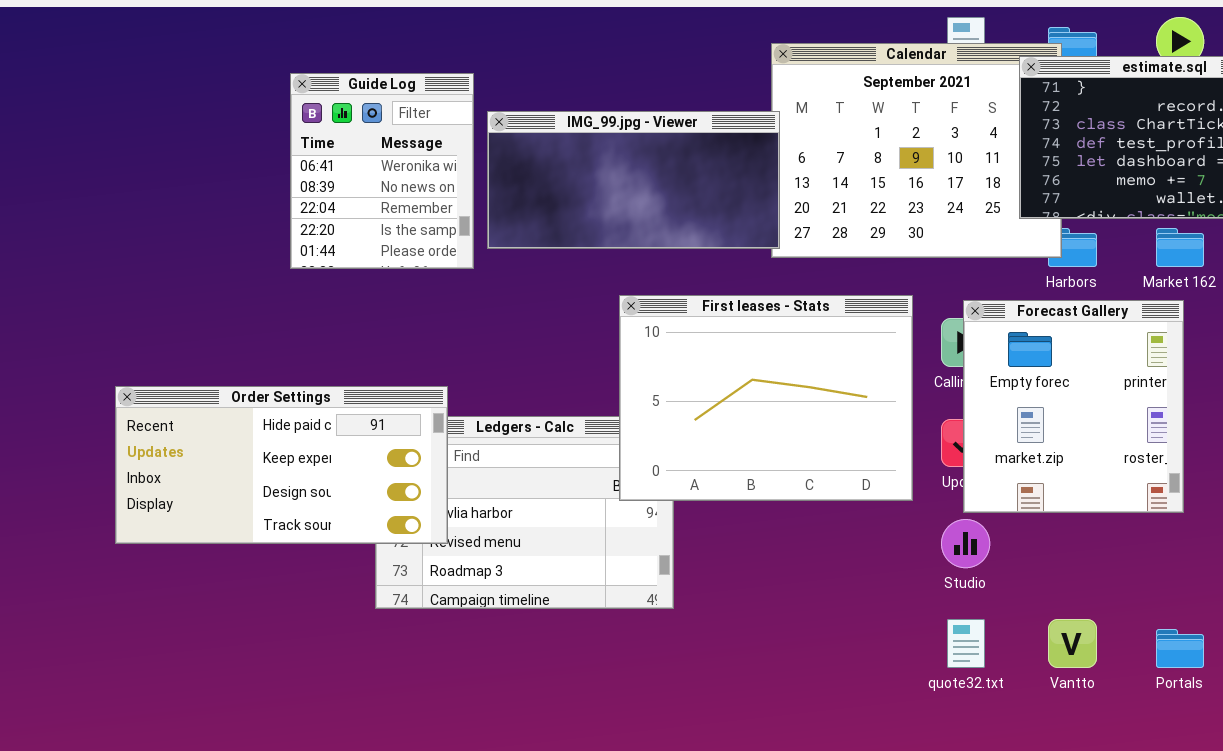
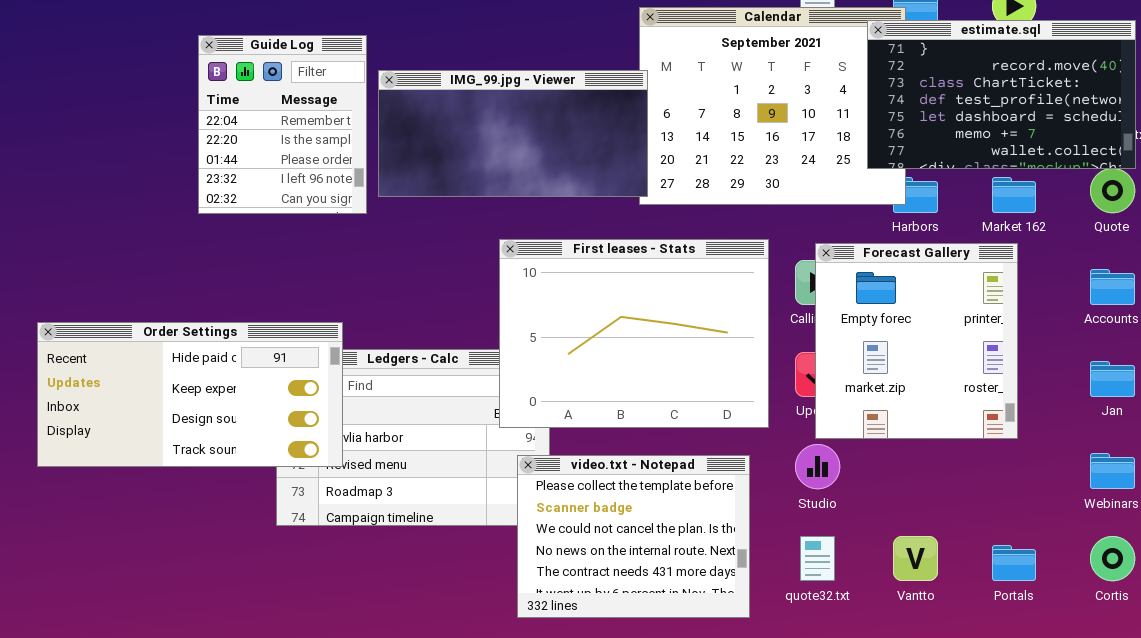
Guide Log: [290,73,474,269] -> [198,35,367,214], scrolled down 2 rows
video.txt - Notepad: none -> [517,455,750,618], opened

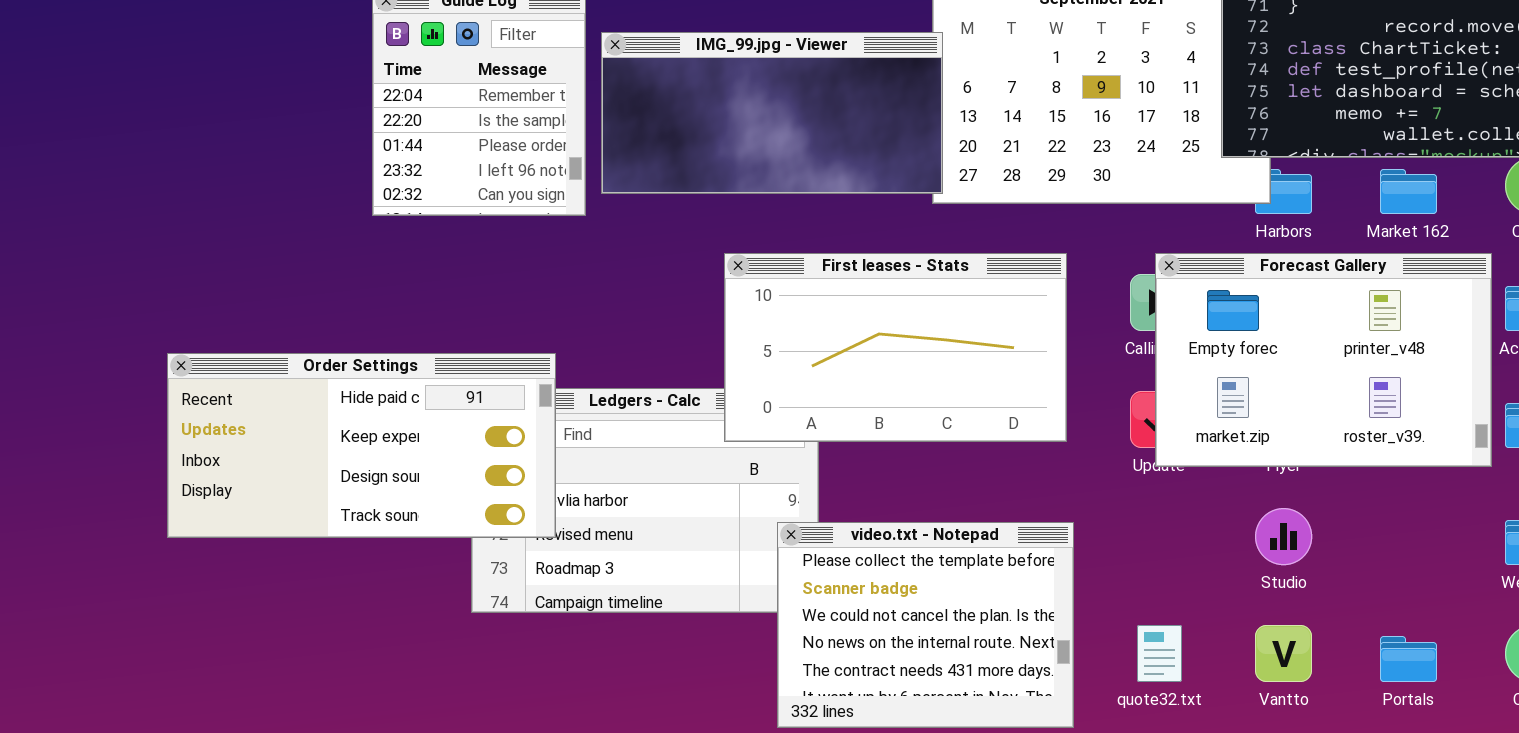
First leases - Stats: [499,239,769,428] -> [724,253,1067,442], moved, resized
Forecast Gallery: [815,243,1018,439] -> [1155,253,1492,467], resized
Studio: [795,444,840,489] -> [1255,508,1312,565], moved

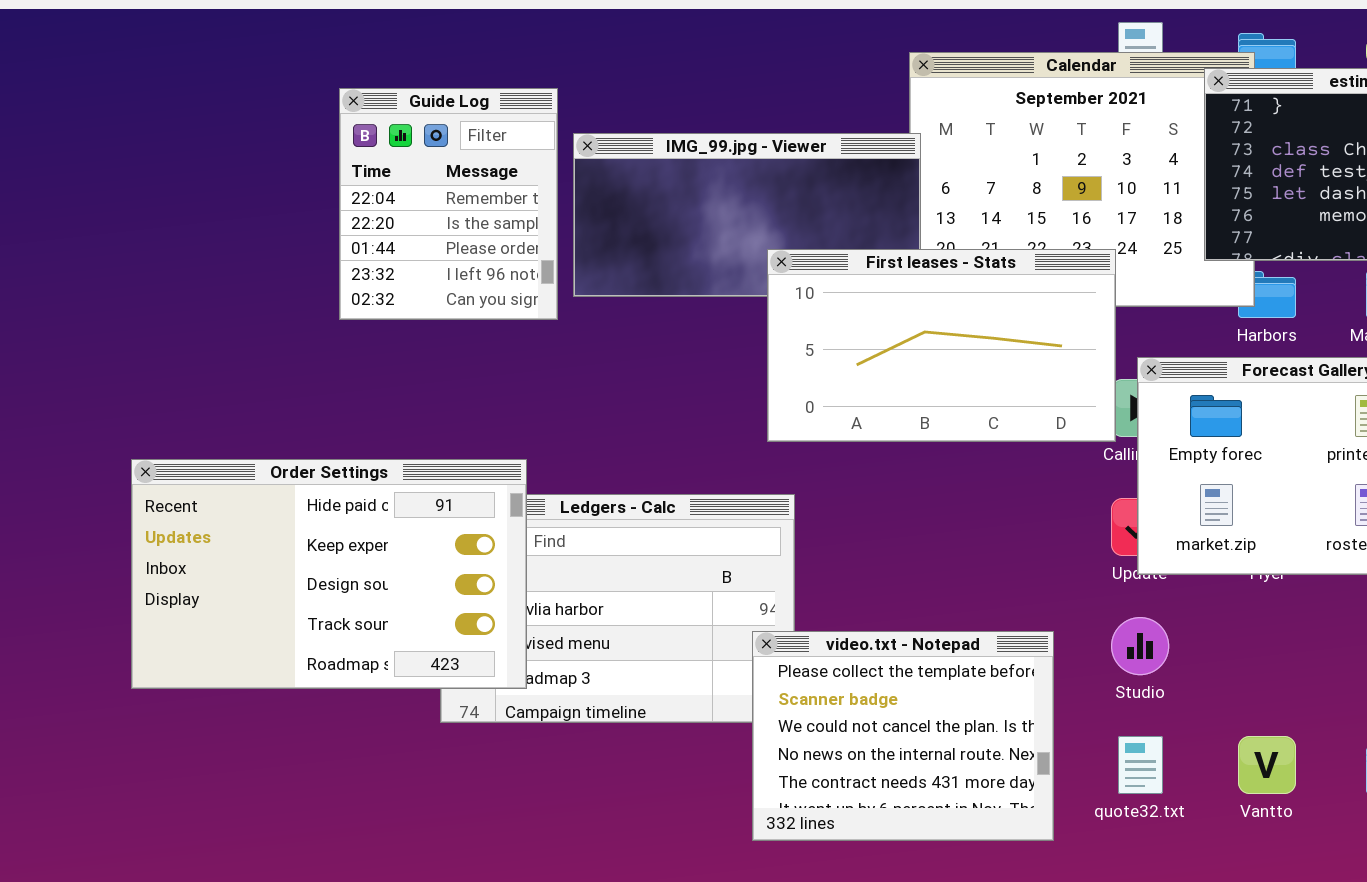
First leases - Stats: [724,253,1067,442] -> [767,249,1116,442], moved
Order Settings: [167,353,556,538] -> [131,459,527,689], resized
Studio: [1255,508,1312,565] -> [1111,617,1169,675], moved

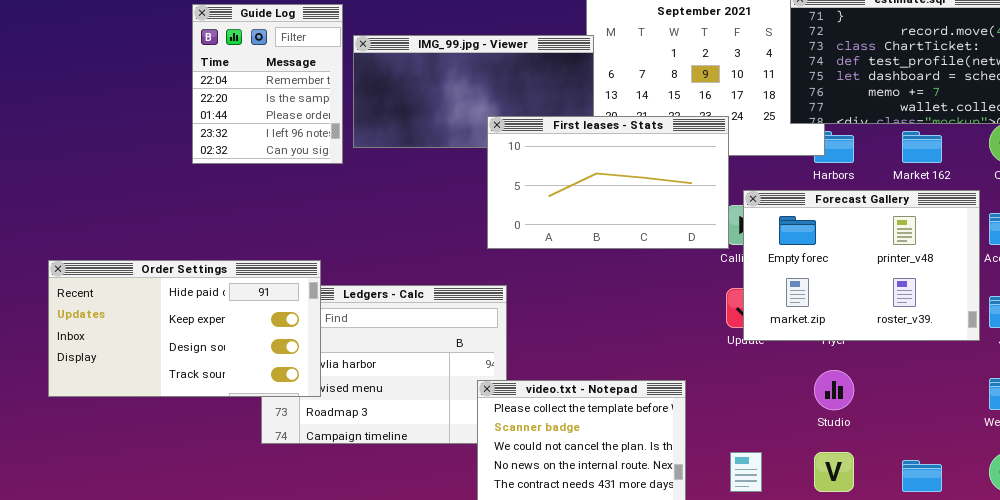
Order Settings: [131,459,527,689] -> [48,260,321,397], resized
Studio: [1111,617,1169,675] -> [814,370,854,410], moved

